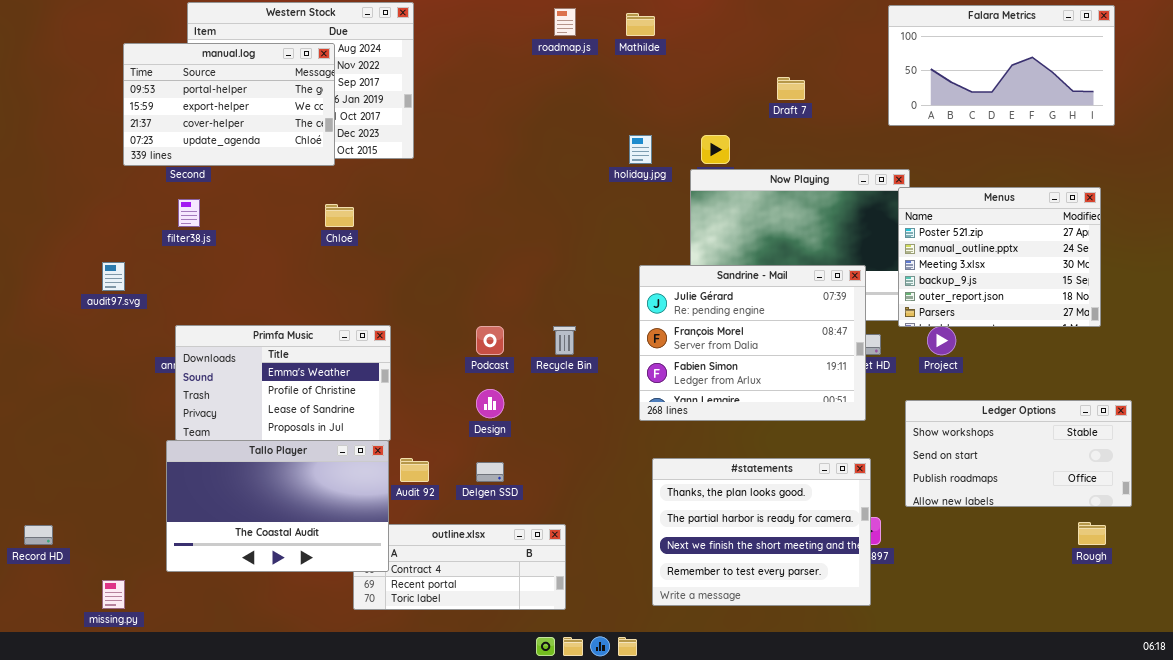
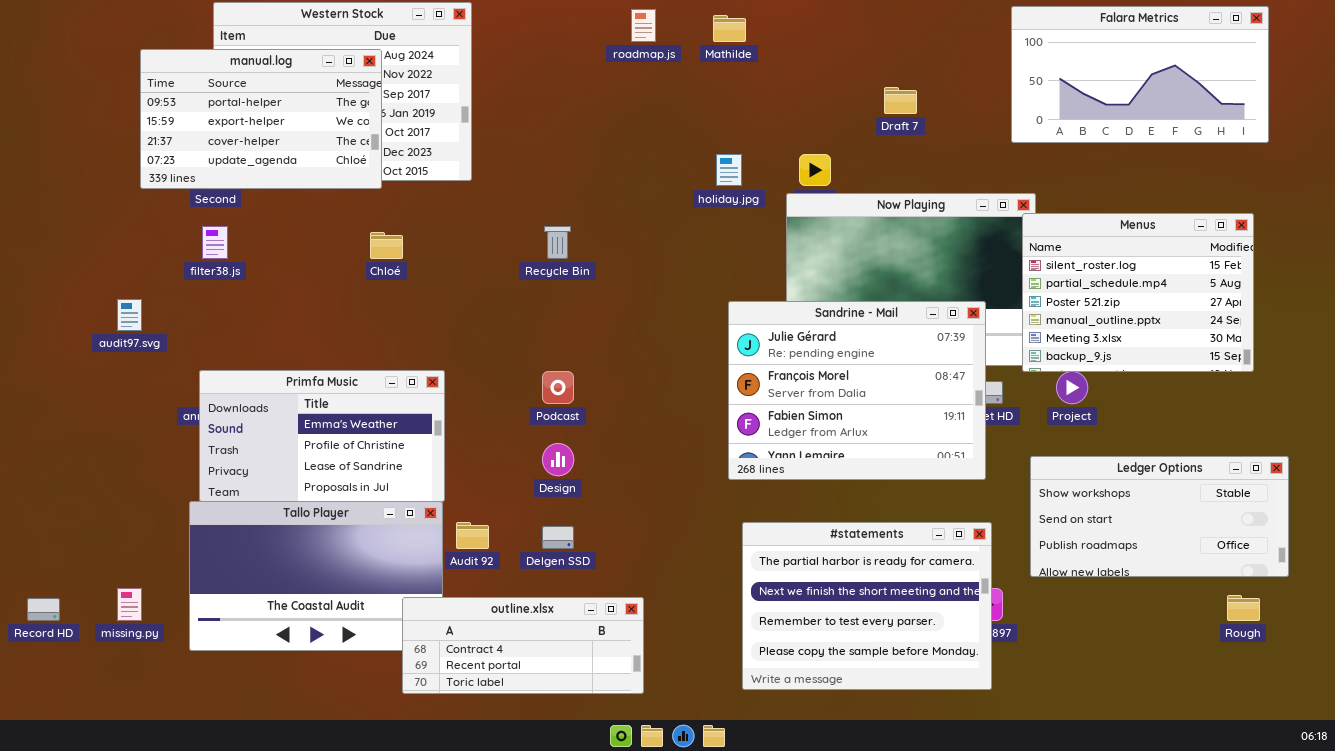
Menus: [898,187,1101,327] -> [1022,213,1254,372], scrolled up 2 rows
Recycle Bin: [553,326,576,355] -> [544,226,571,259], moved
#statements: [652,458,871,606] -> [742,522,992,690], scrolled down 1 row
outline.xlsx: [353,524,566,610] -> [402,597,644,694], raised
missing.py: [102,580,125,609] -> [117,588,142,621], moved

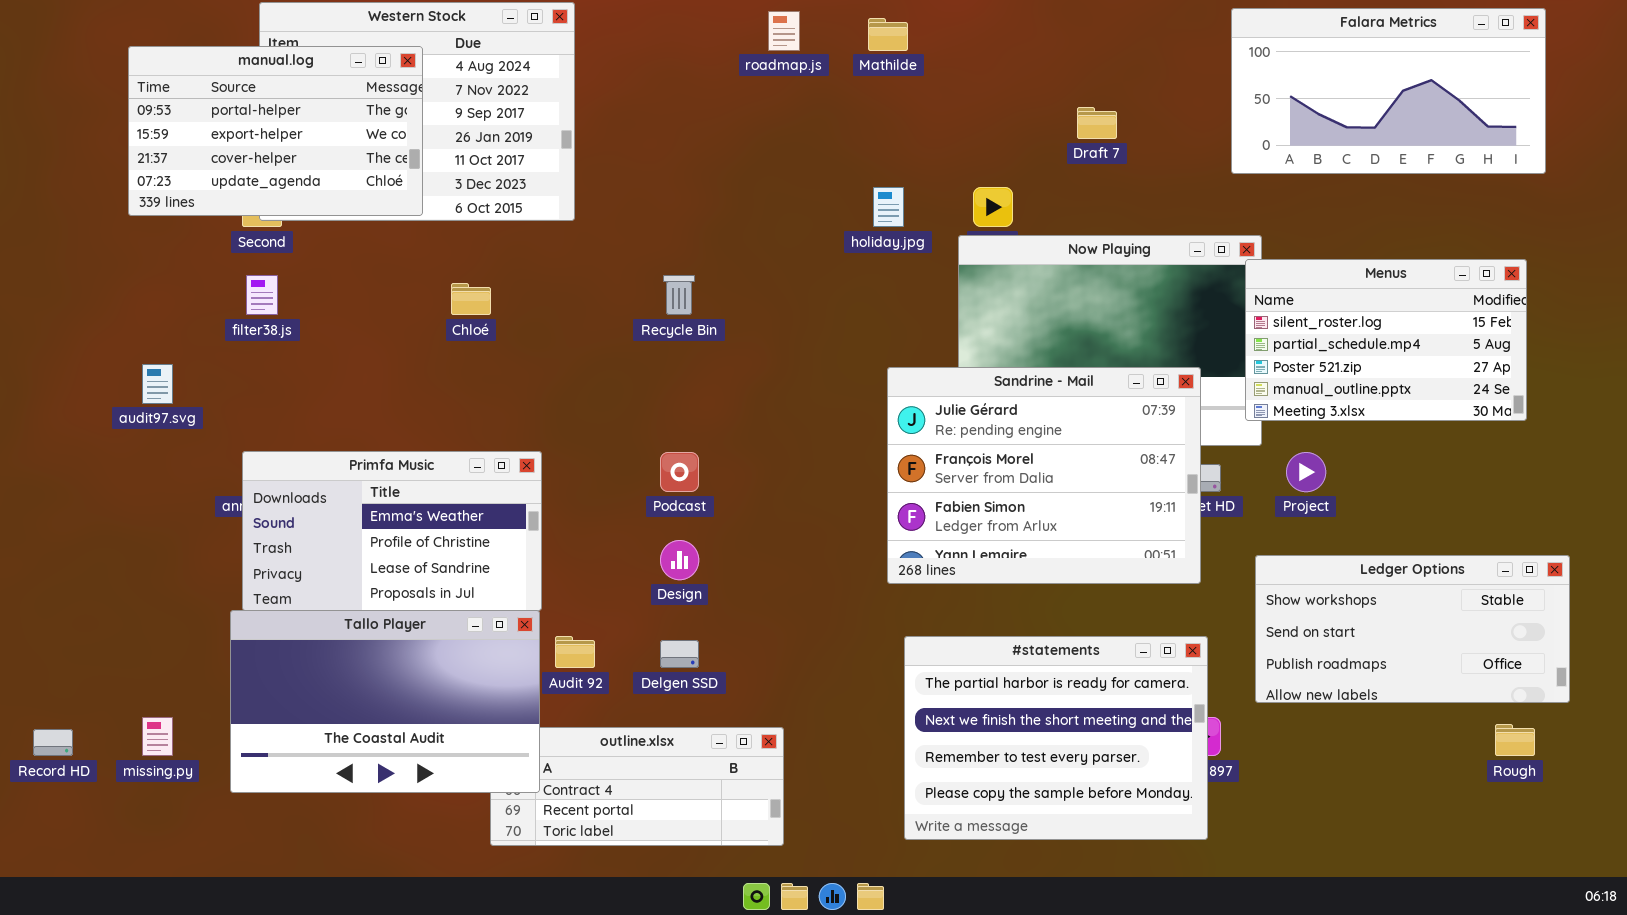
manual.log: [140,49,382,189] -> [128,46,423,216], moved
Menus: [1022,213,1254,372] -> [1245,259,1527,421], resized
Tallo Player: [189,501,443,651] -> [230,610,540,793], raised

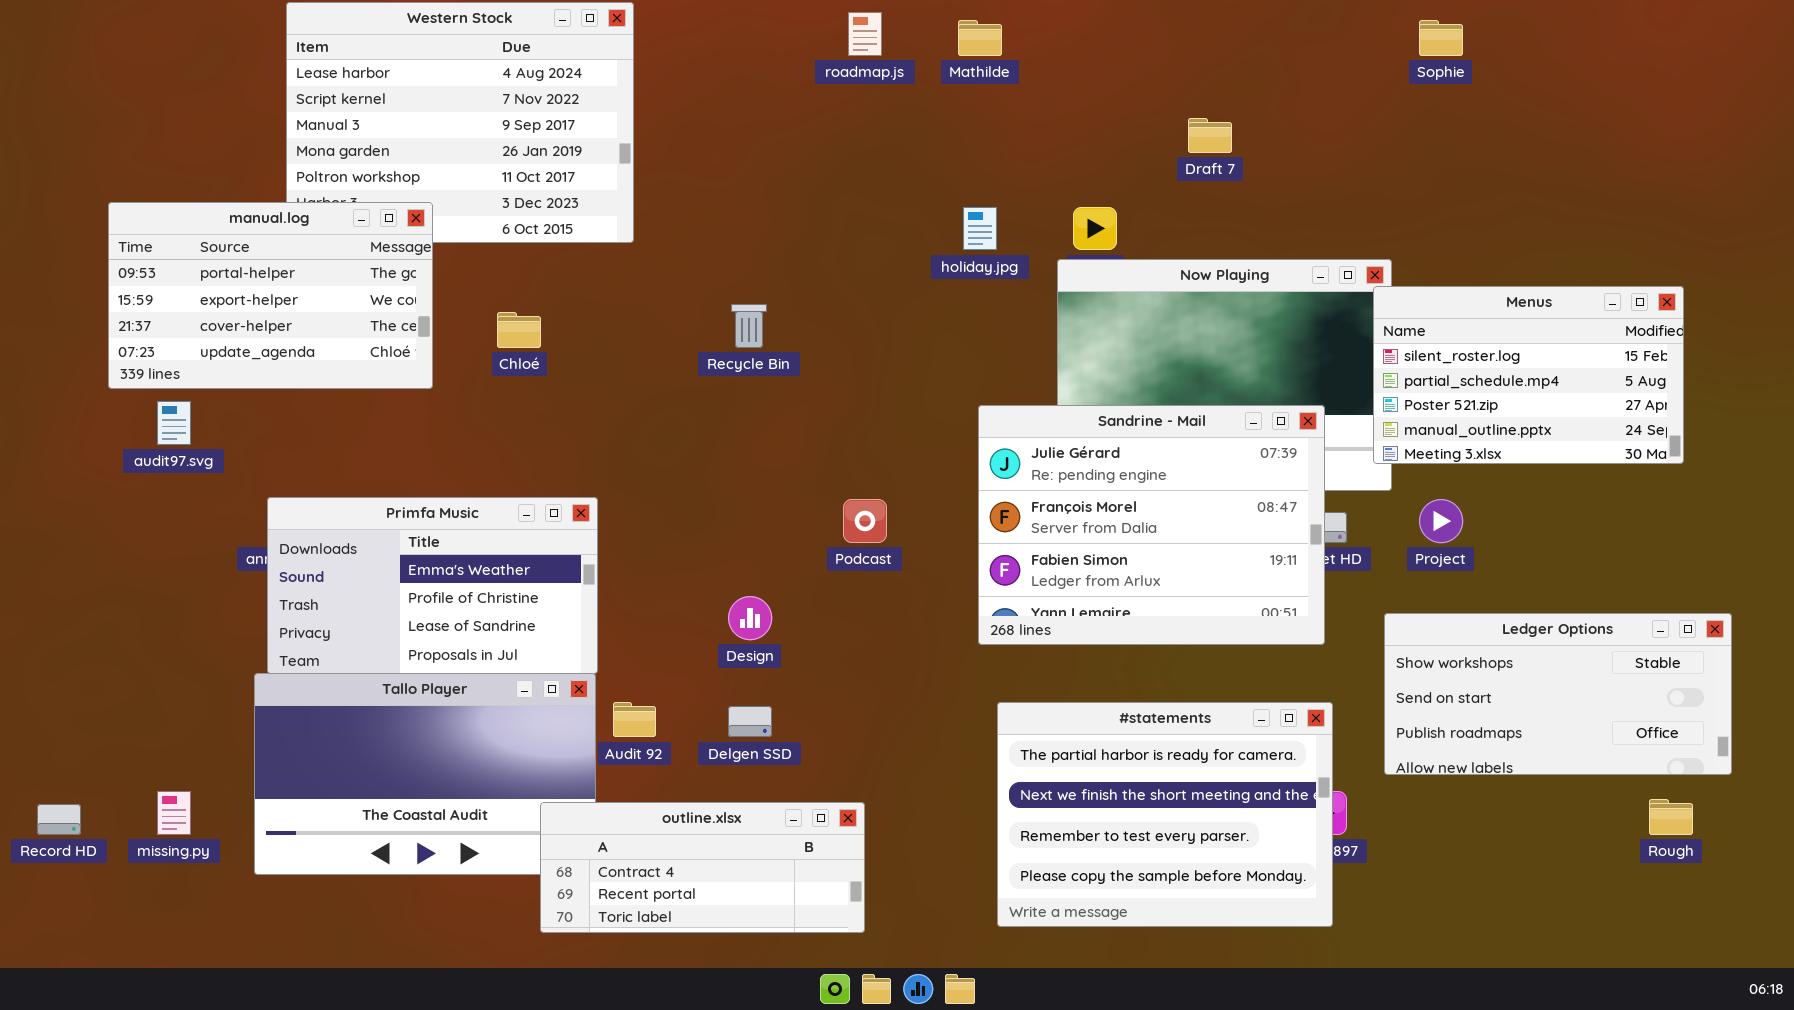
Falara Metrics: [1231,8,1546,174] -> none, closed
manual.log: [128,46,423,216] -> [108,202,433,389], moved
Podcast: [660,452,699,492] -> [843,499,887,543], moved
outline.xlsx: [490,727,784,846] -> [540,802,865,933], raised

